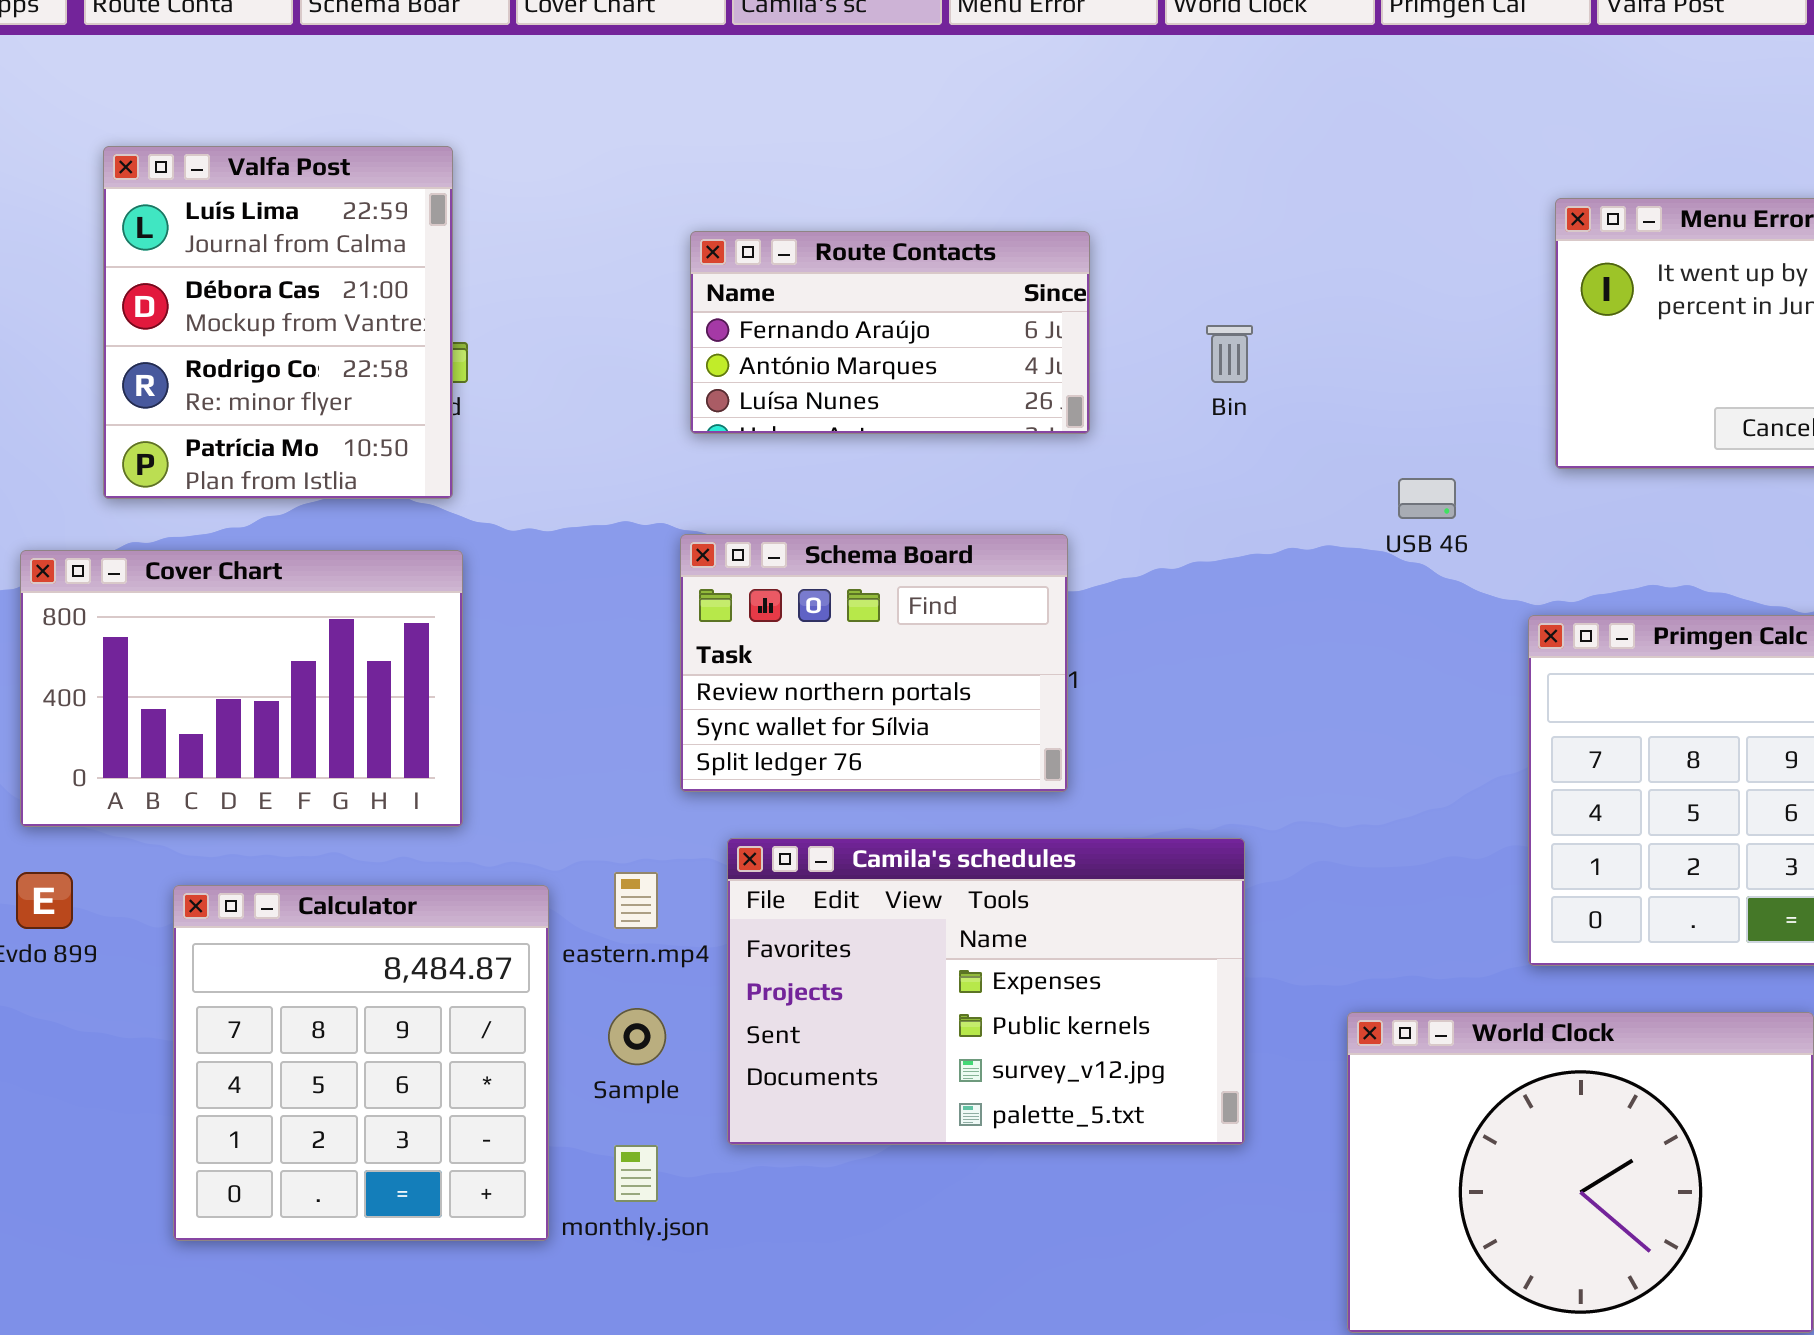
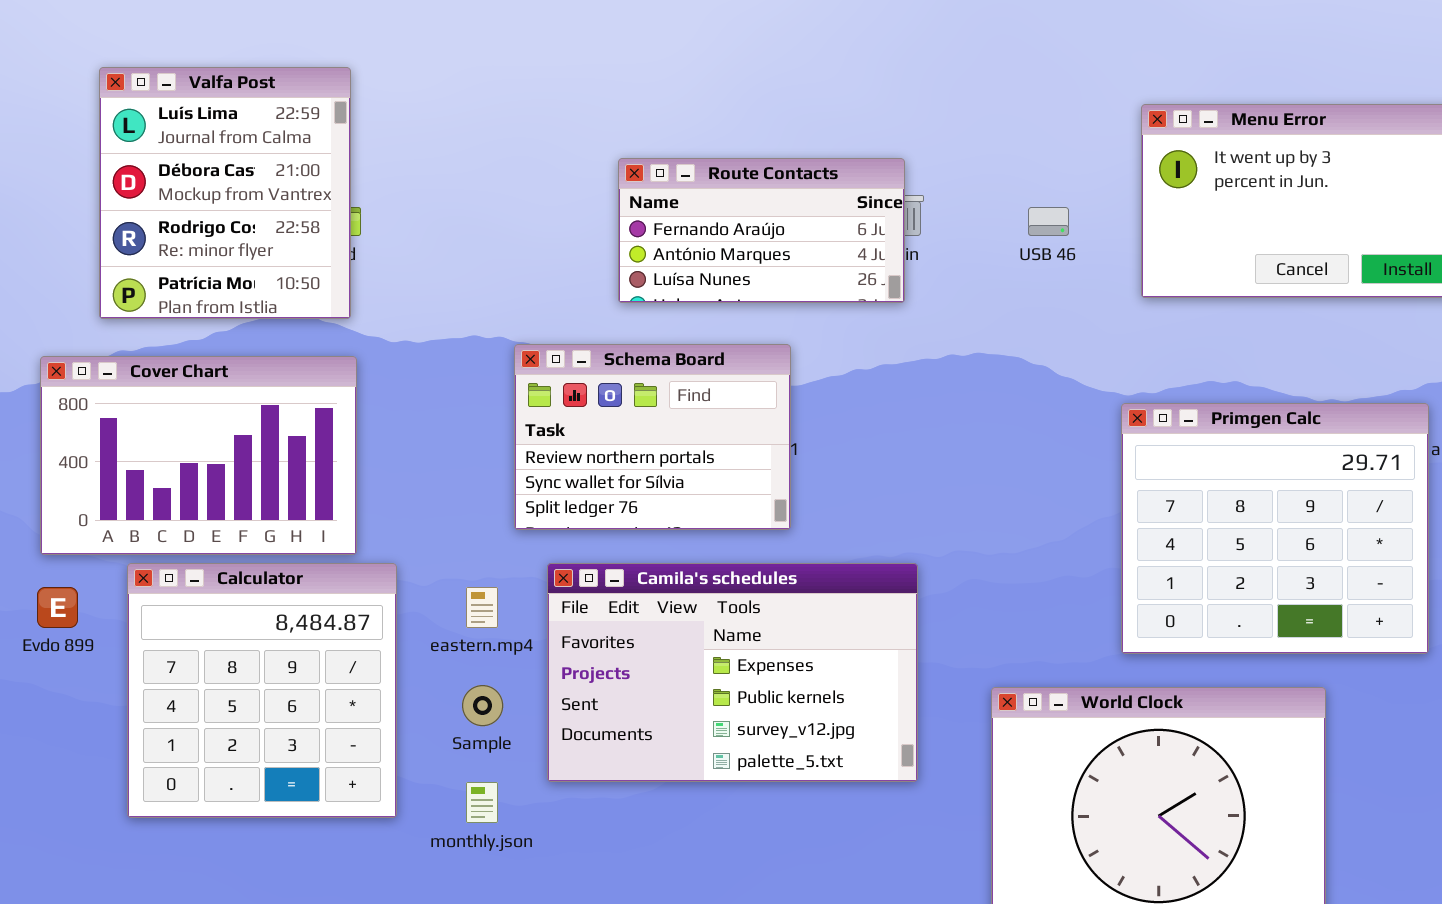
Route Contacts: [690,231,1090,434] -> [618,158,905,303], moved
USB 46: [1398,478,1456,519] -> [1028,207,1069,236], moved
Calculator: [173,885,549,1241] -> [127,563,397,818], moved

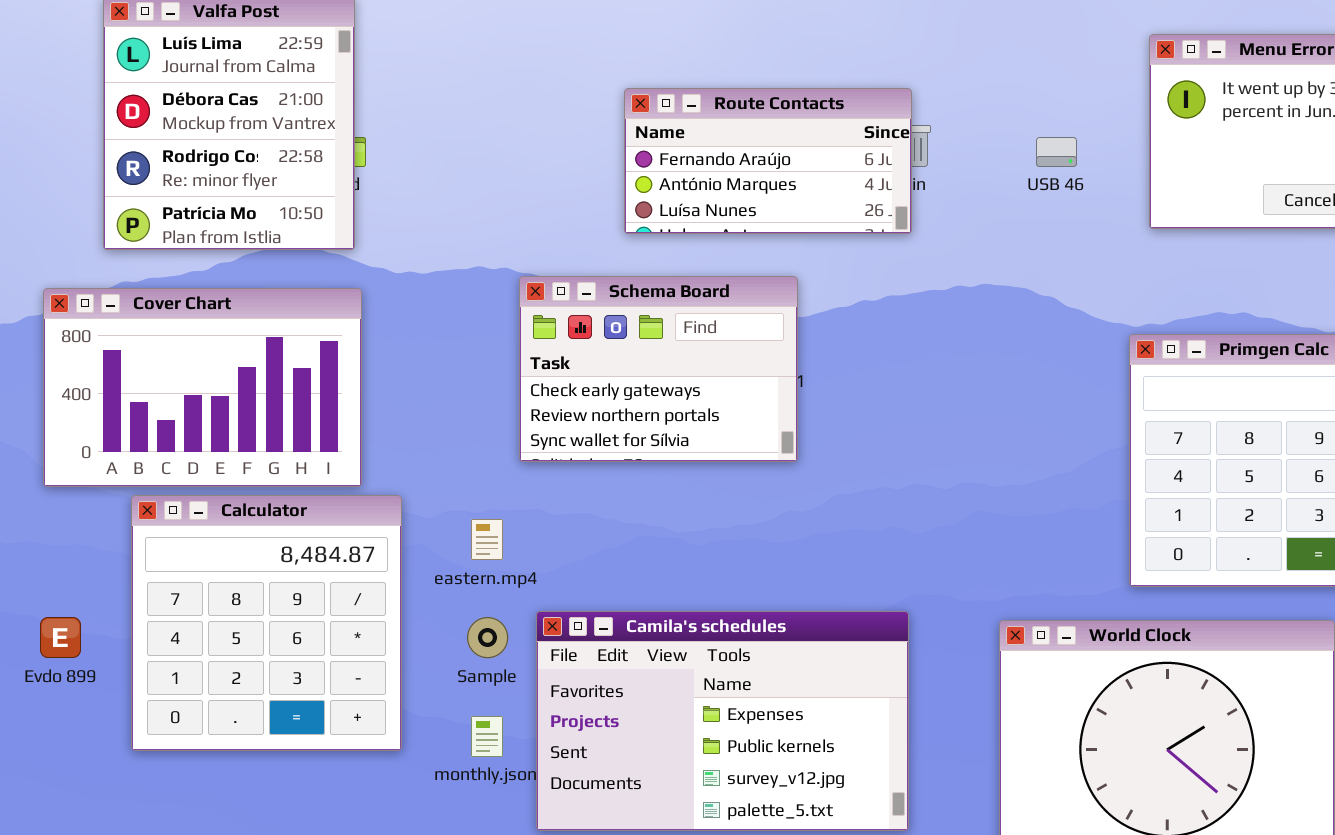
Schema Board: [514,344,791,530] -> [519,276,798,462], scrolled up 1 row
Camila's schedules: [547,563,918,782] -> [536,611,909,831], moved
Evdo 899: [37,587,78,628] -> [40,617,81,658], moved

